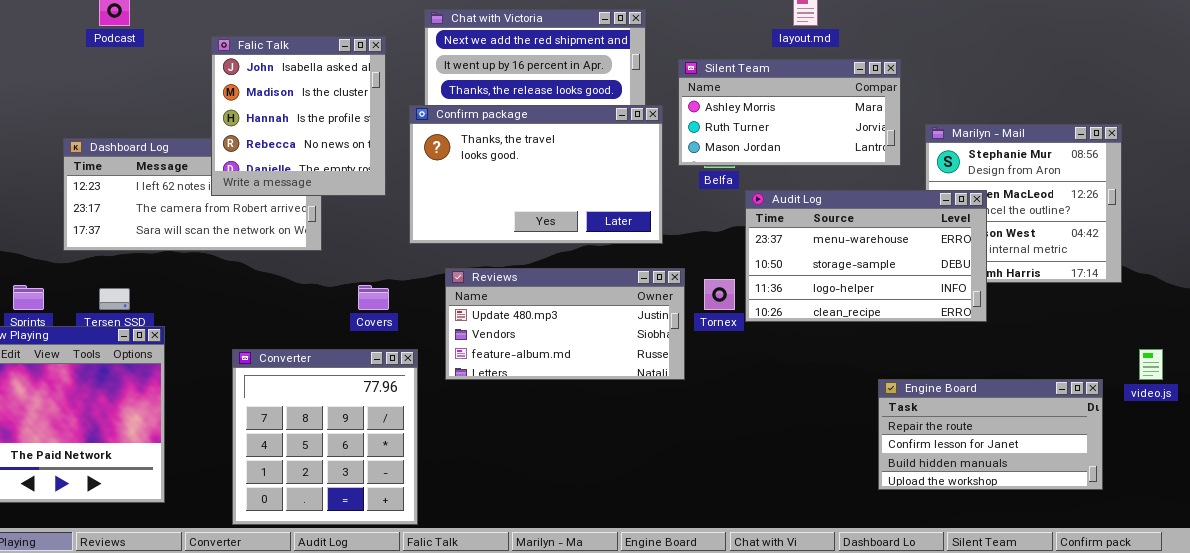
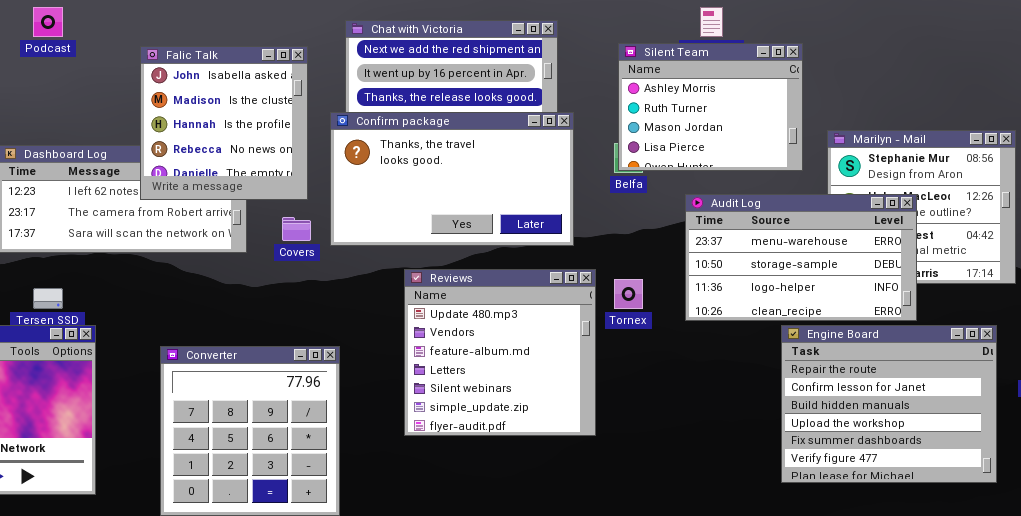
Silent Team: [678,59,901,166] -> [618,43,803,171], resized
Audit Log: [745,190,987,322] -> [685,194,917,321], moved
Reviews: [445,268,685,380] -> [404,269,596,436], resized
Covers: [358,285,389,310] -> [282,217,311,241], moved
Engine Board: [878,379,1103,490] -> [781,325,997,483], resized

